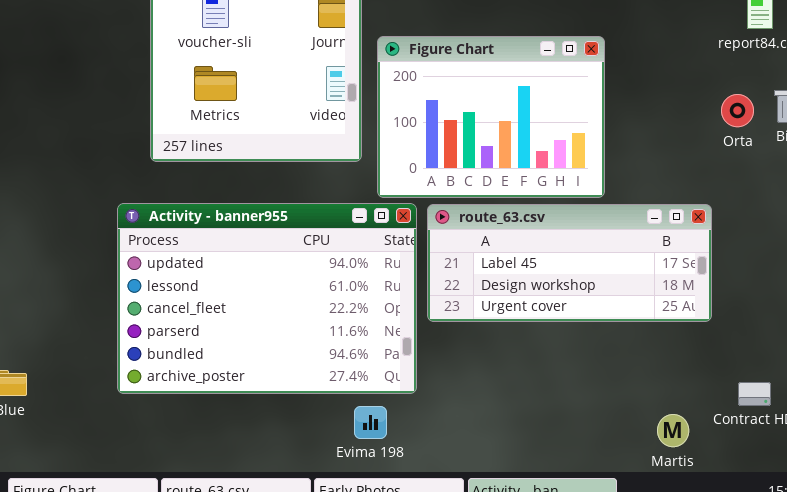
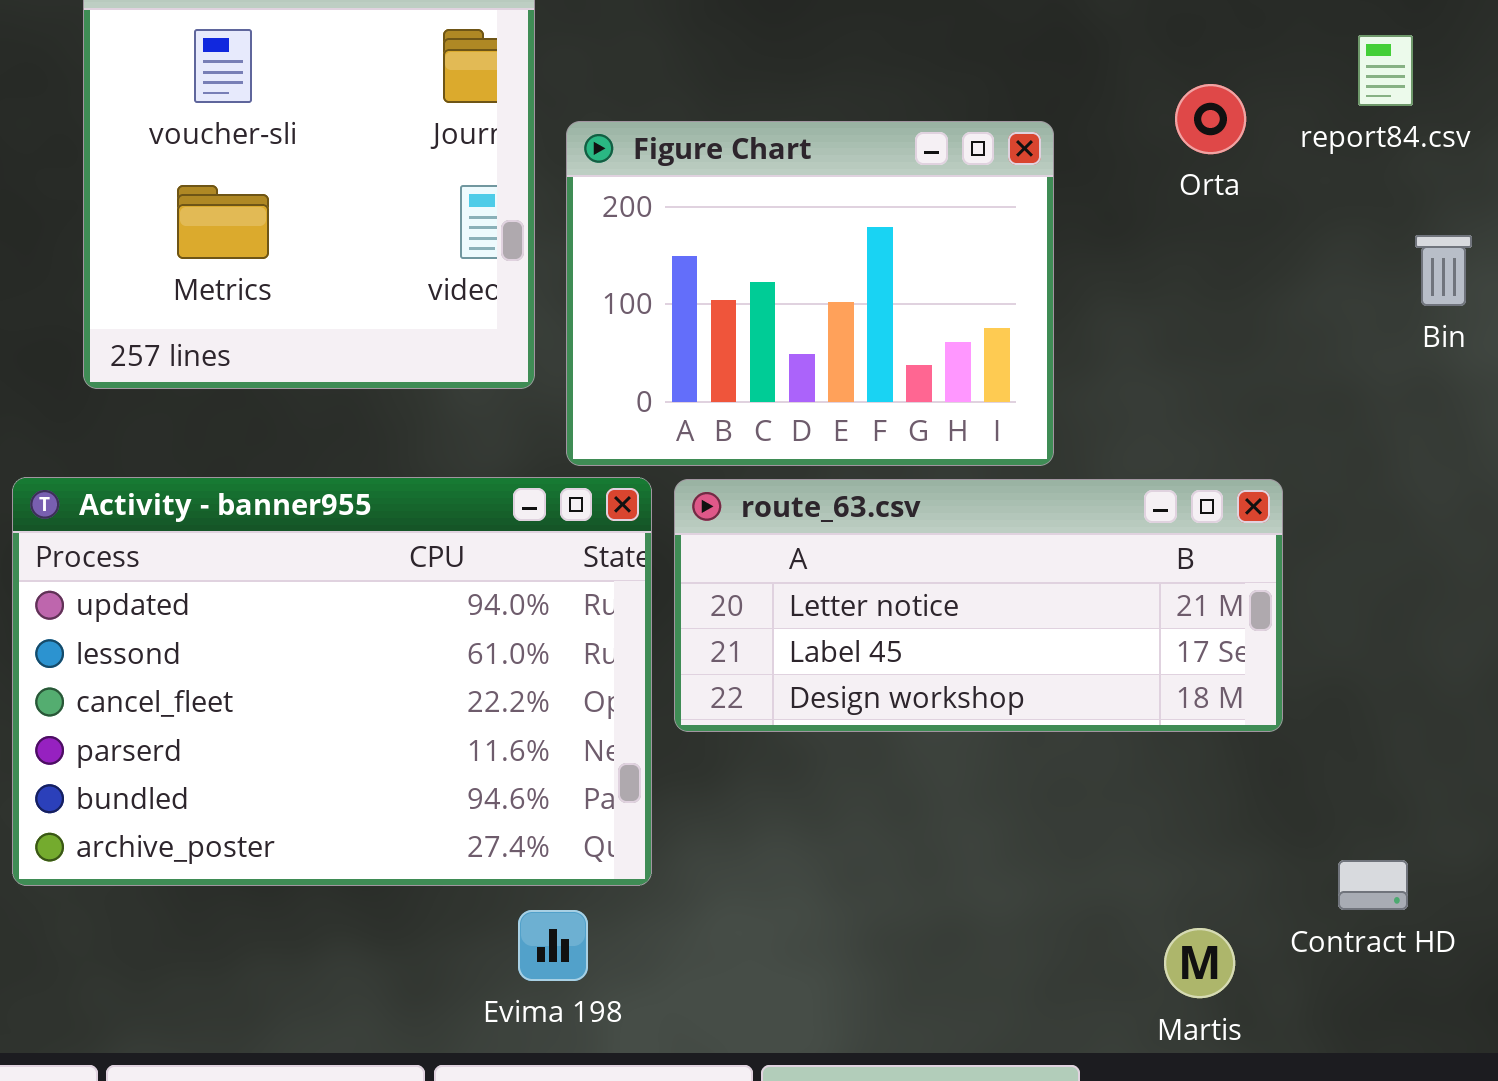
Orta: [721,94,754,127] -> [1175,84,1246,154], moved
route_63.csv: [427,204,712,322] -> [674,479,1283,732], scrolled up 1 row

